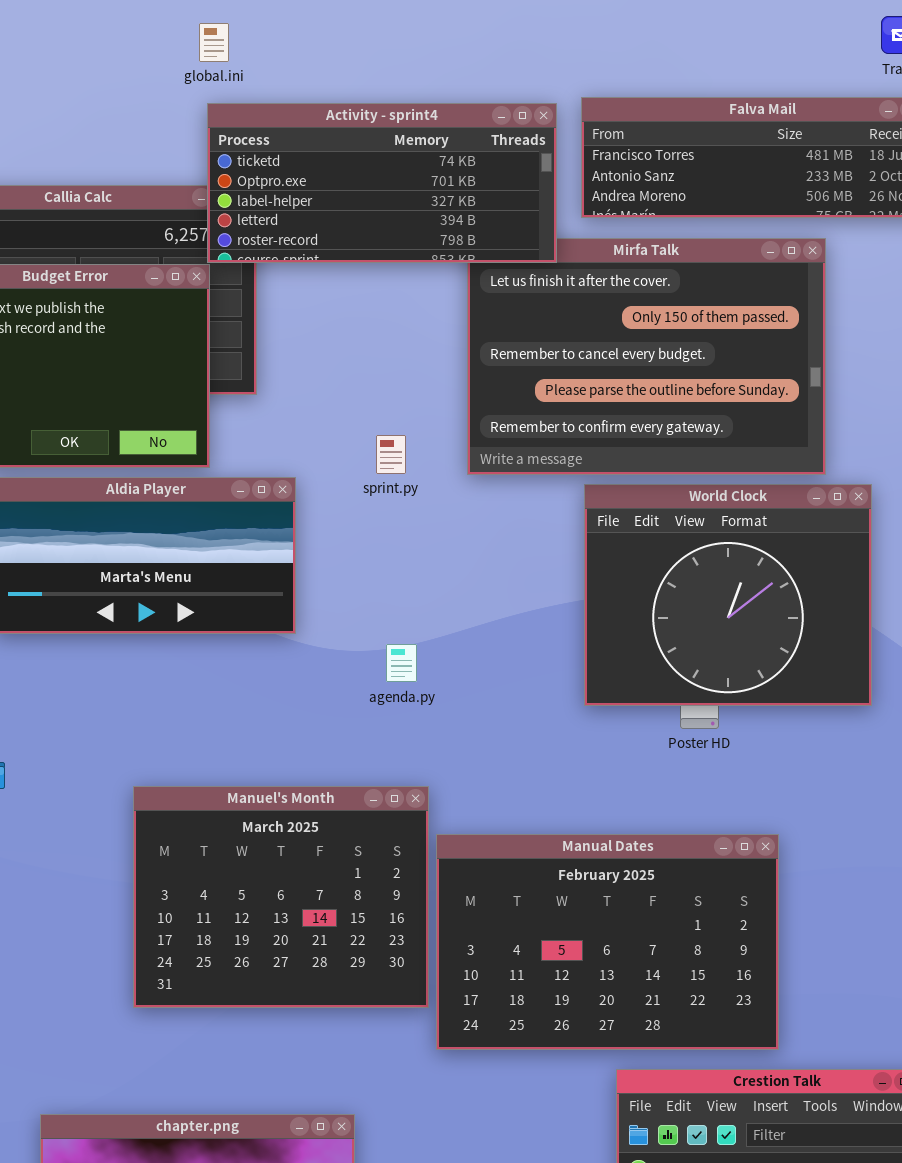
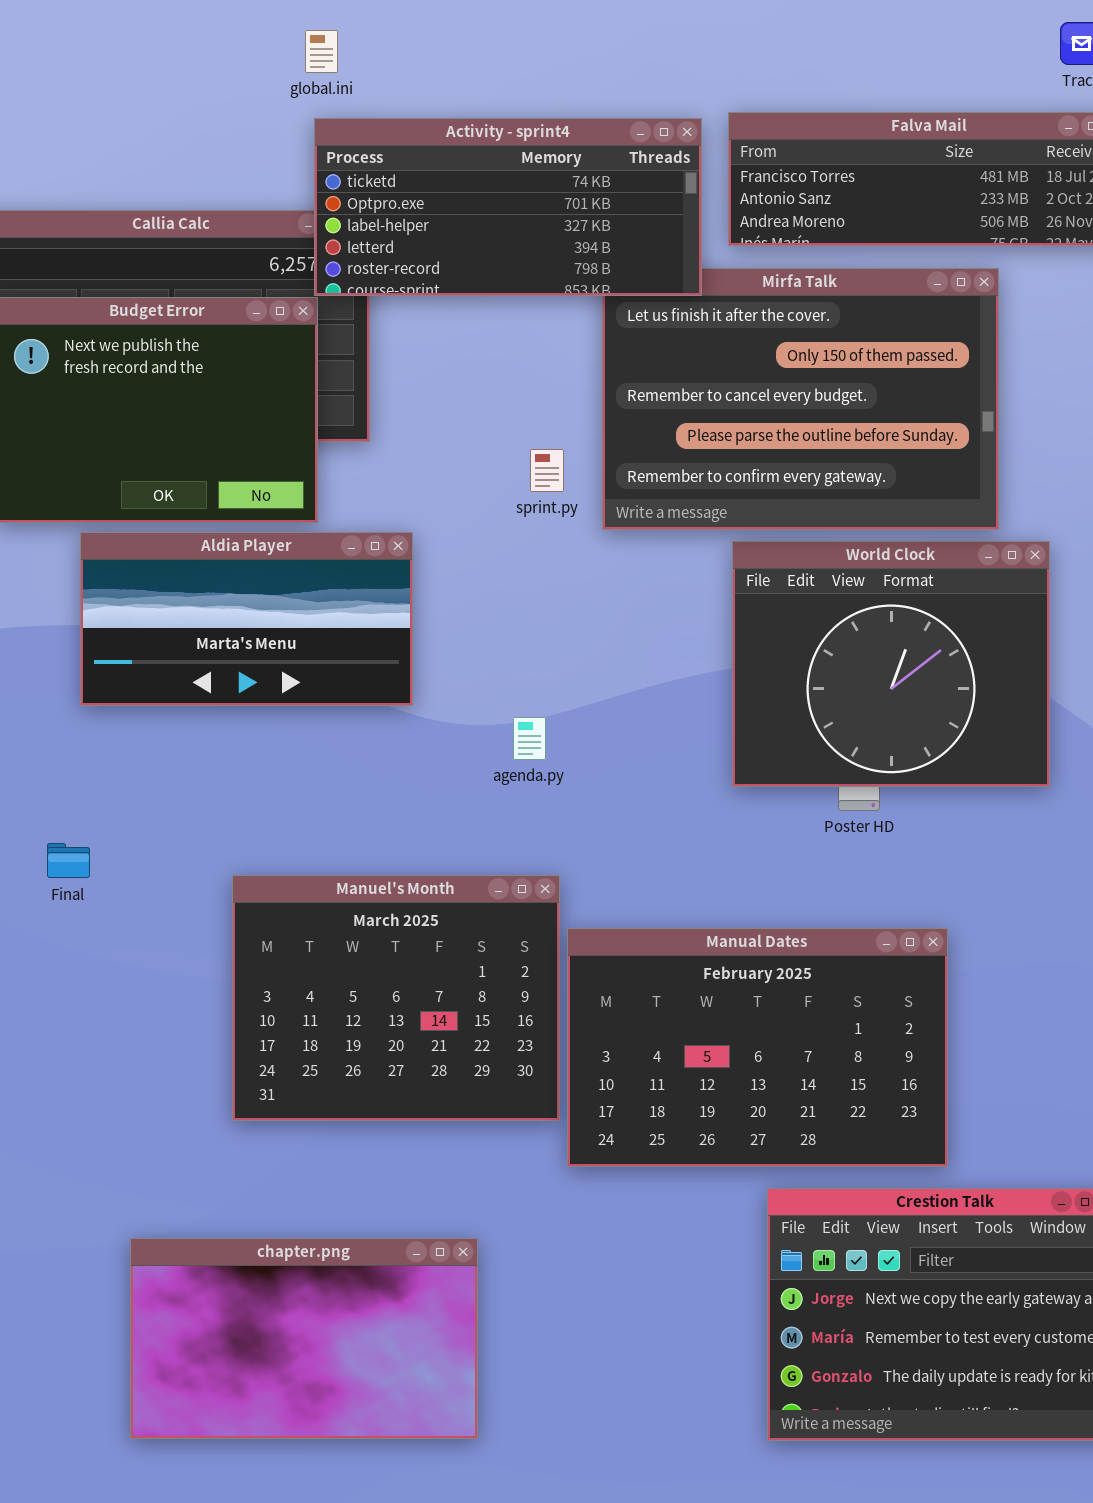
sprint.py: [376,435,406,474] -> [530,449,564,492], moved

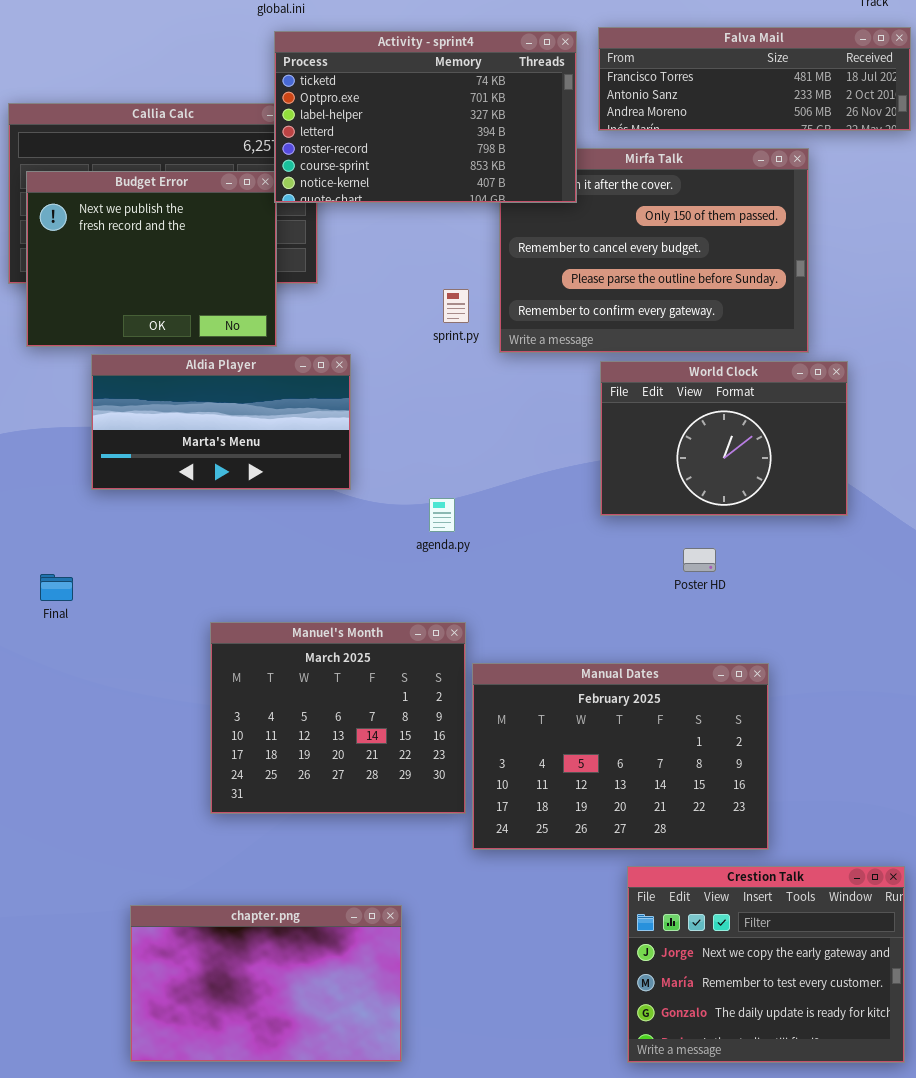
Activity - sprint4: [314,118,702,296] -> [274,31,577,203], resized
World Clock: [732,541,1050,787] -> [600,361,848,516], resized
Final: [47,843,90,878] -> [40,574,73,601], moved

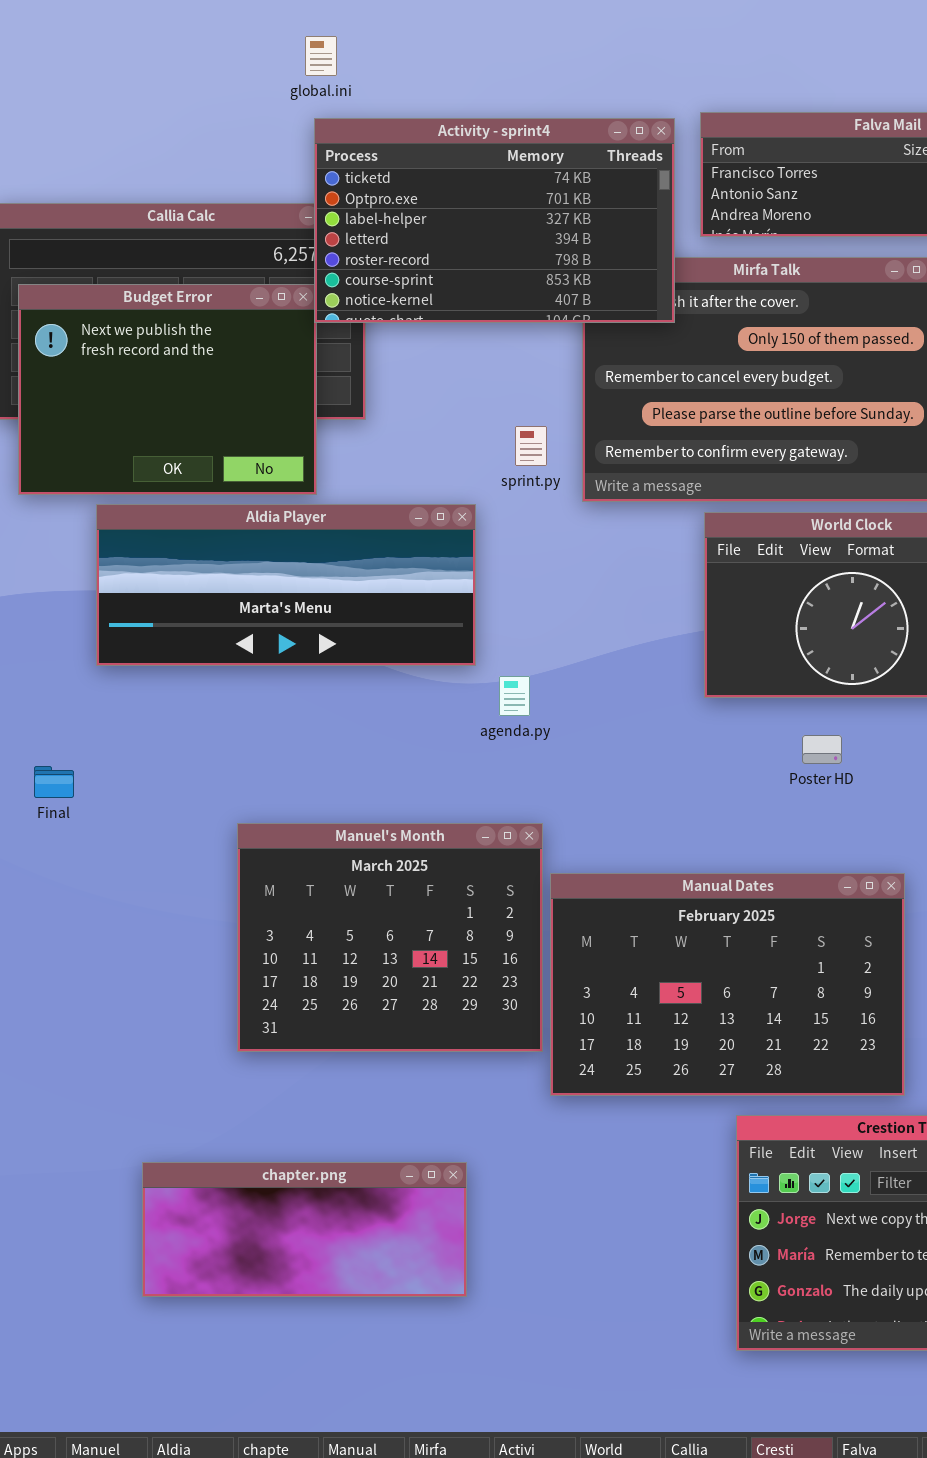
Aldia Player: [91,354,351,490] -> [96,504,476,666], resized
chapter.png: [130,905,402,1062] -> [142,1162,467,1297], resized

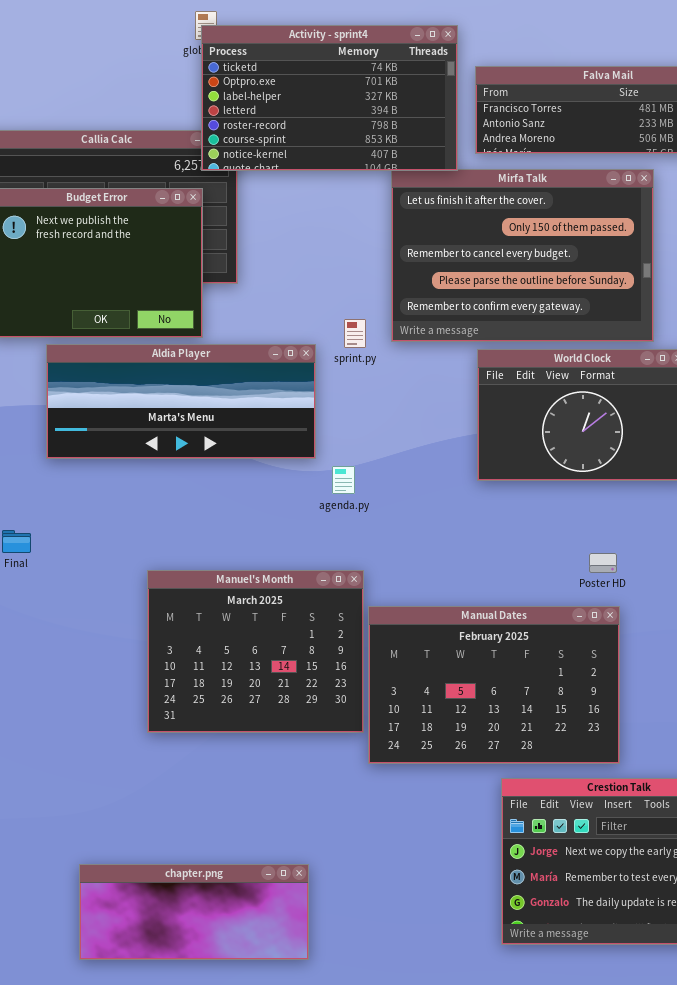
Activity - sprint4: [314,118,675,323] -> [201,25,458,171], moved
sprint.py: [515,426,547,466] -> [344,319,366,348], moved
Poster HD: [802,735,842,764] -> [589,553,617,573], moved
chapter.png: [142,1162,467,1297] -> [79,864,309,960], moved

